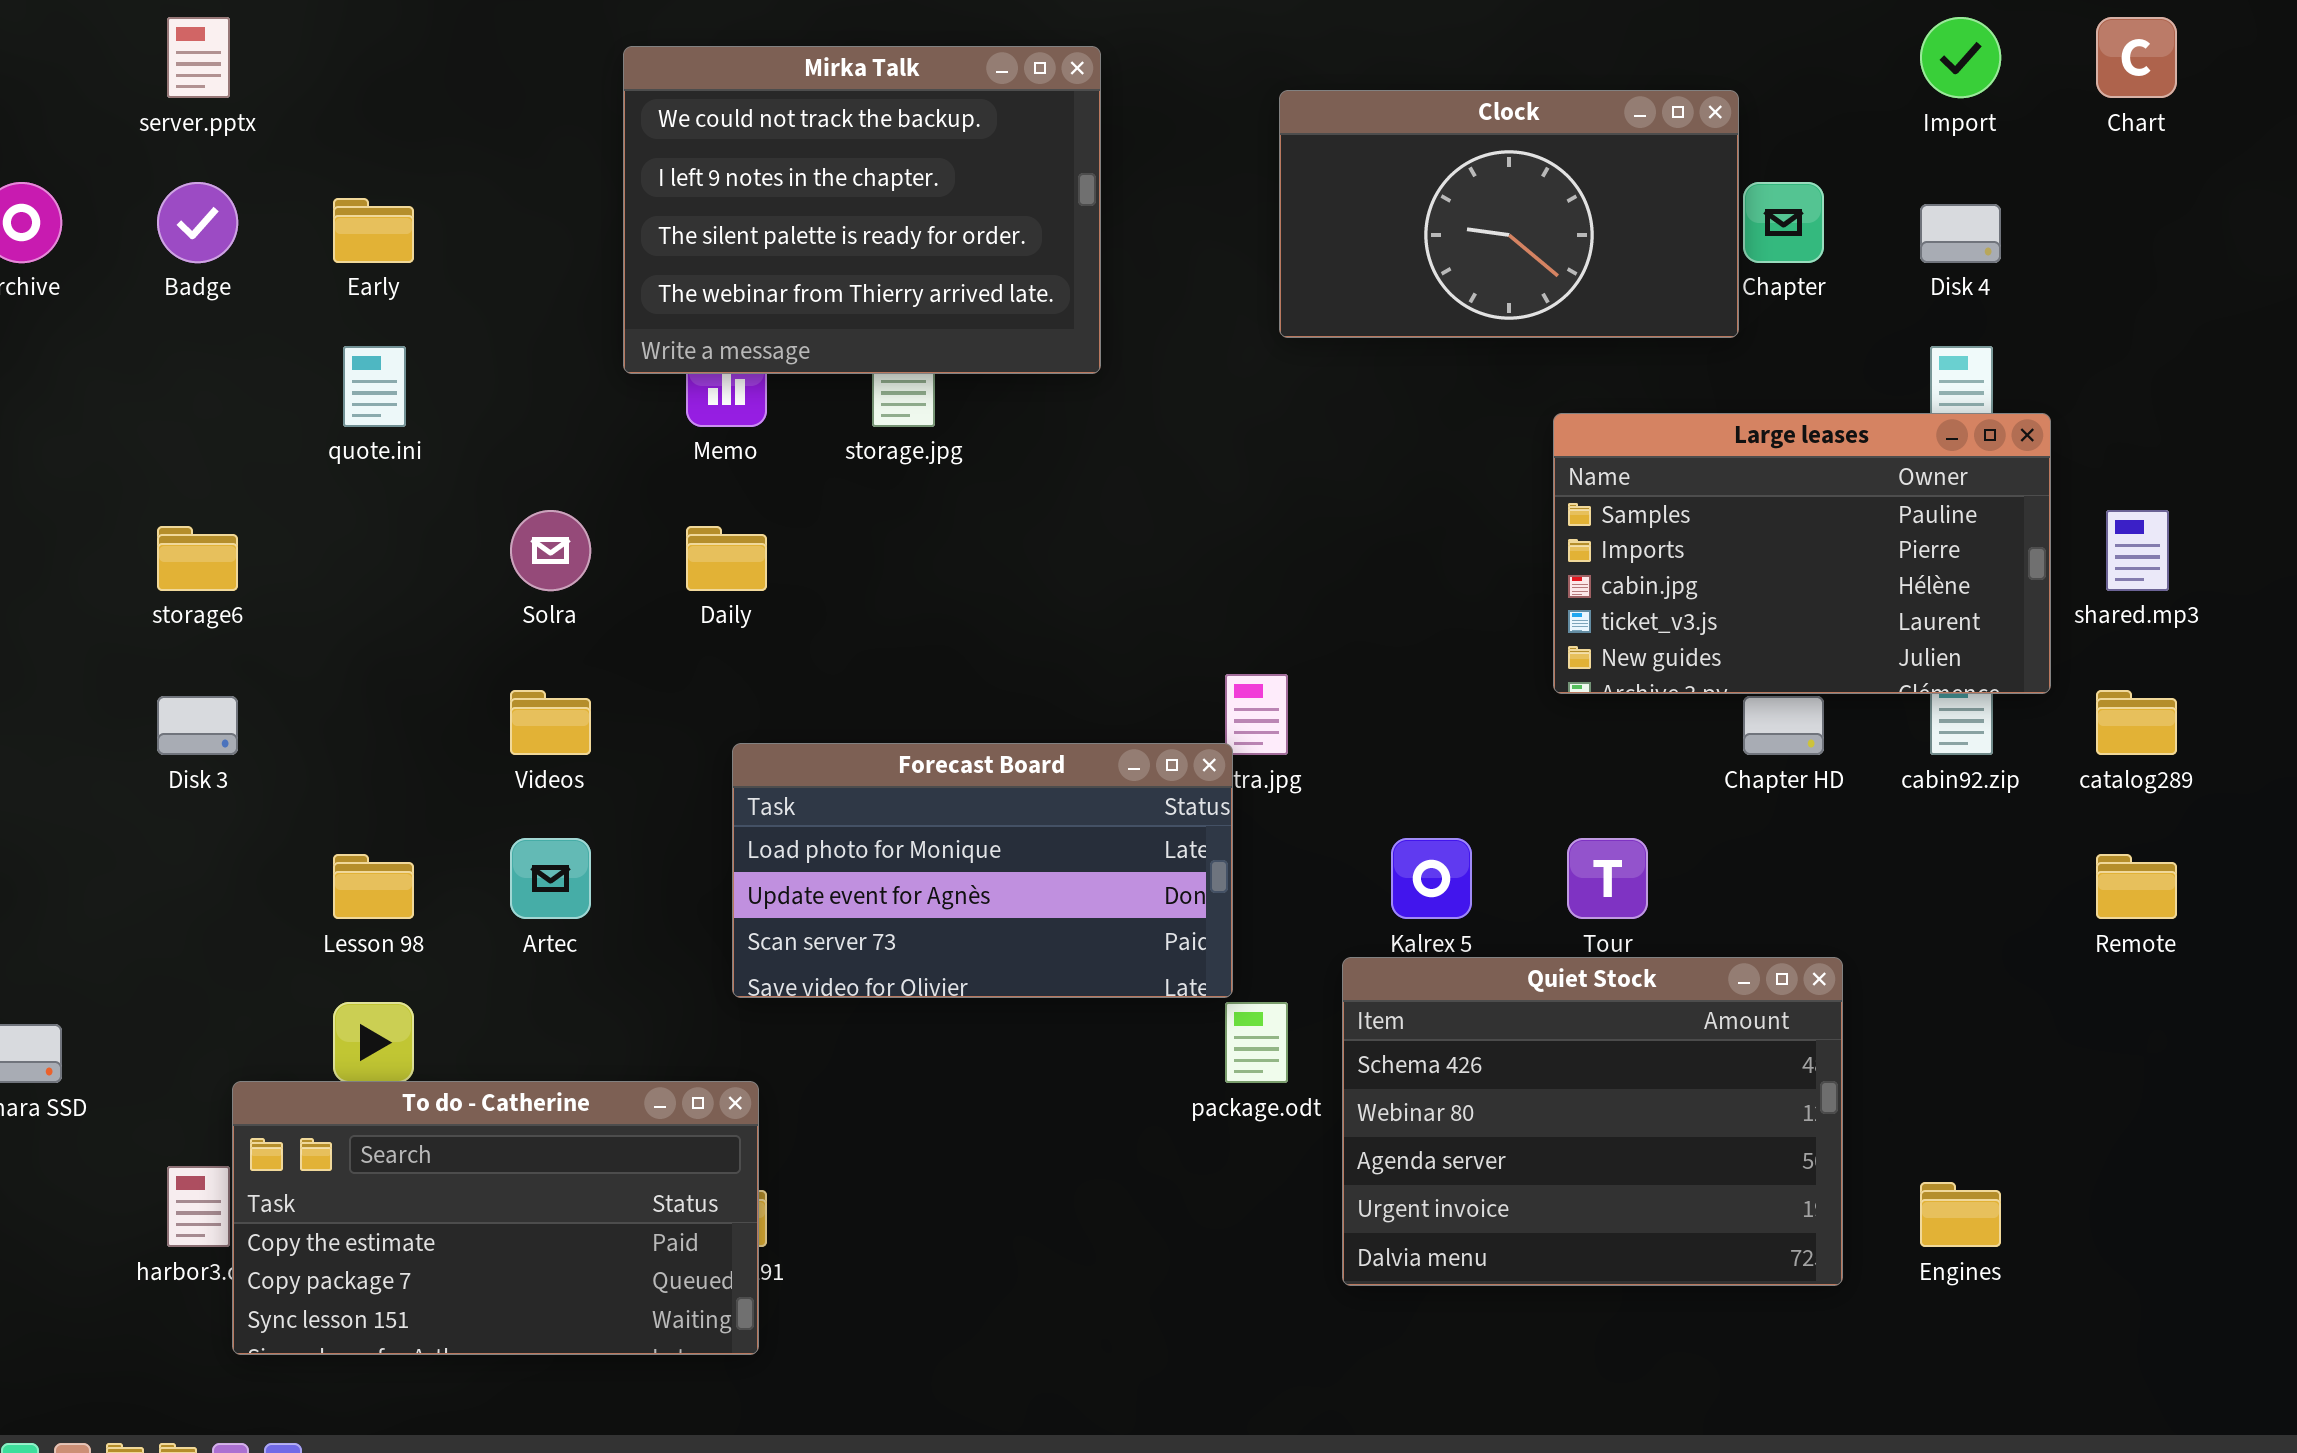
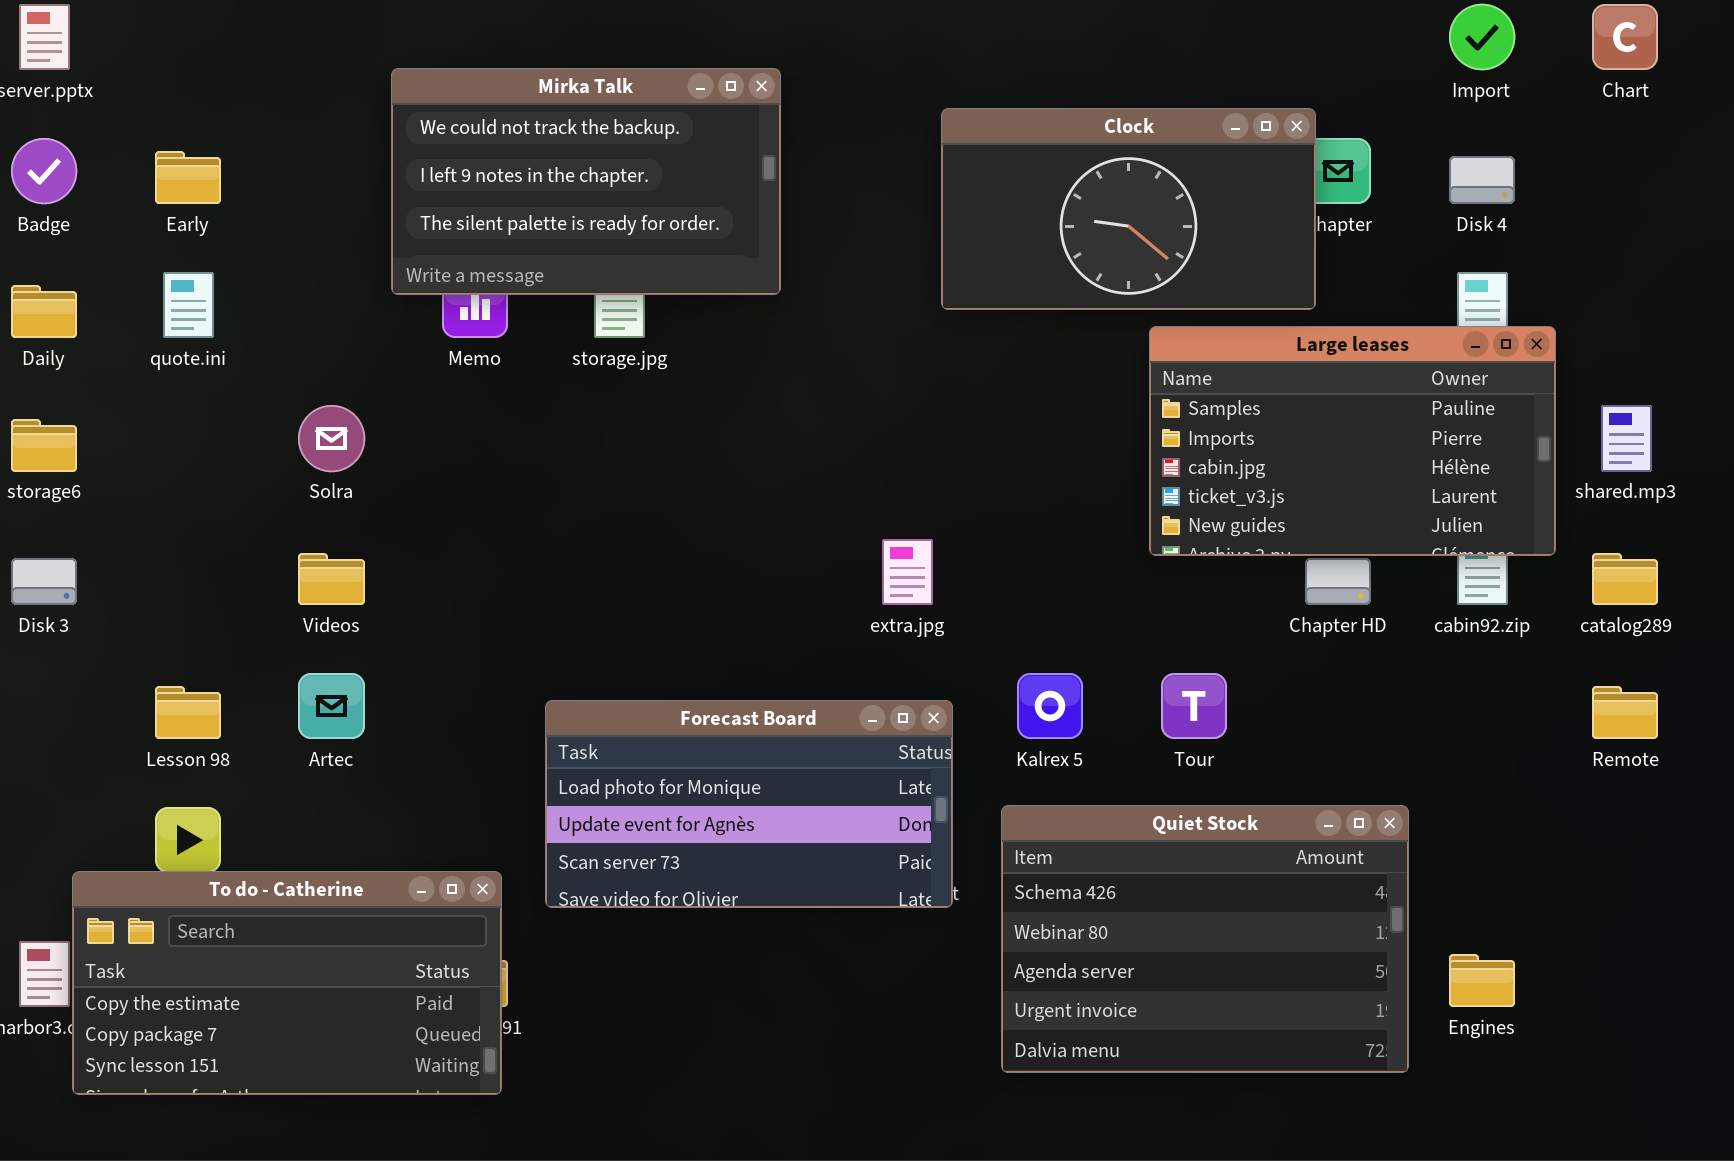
Mirka Talk: [623,46,1101,374] -> [391,68,781,295], resized
Clock: [1279,90,1739,338] -> [941,108,1316,310], moved
Daily: [686,526,767,591] -> [11,285,77,338], moved
Forecast Board: [732,743,1233,998] -> [545,700,953,908], moved
Quiet Stock: [1342,957,1843,1286] -> [1001,805,1409,1073], moved

